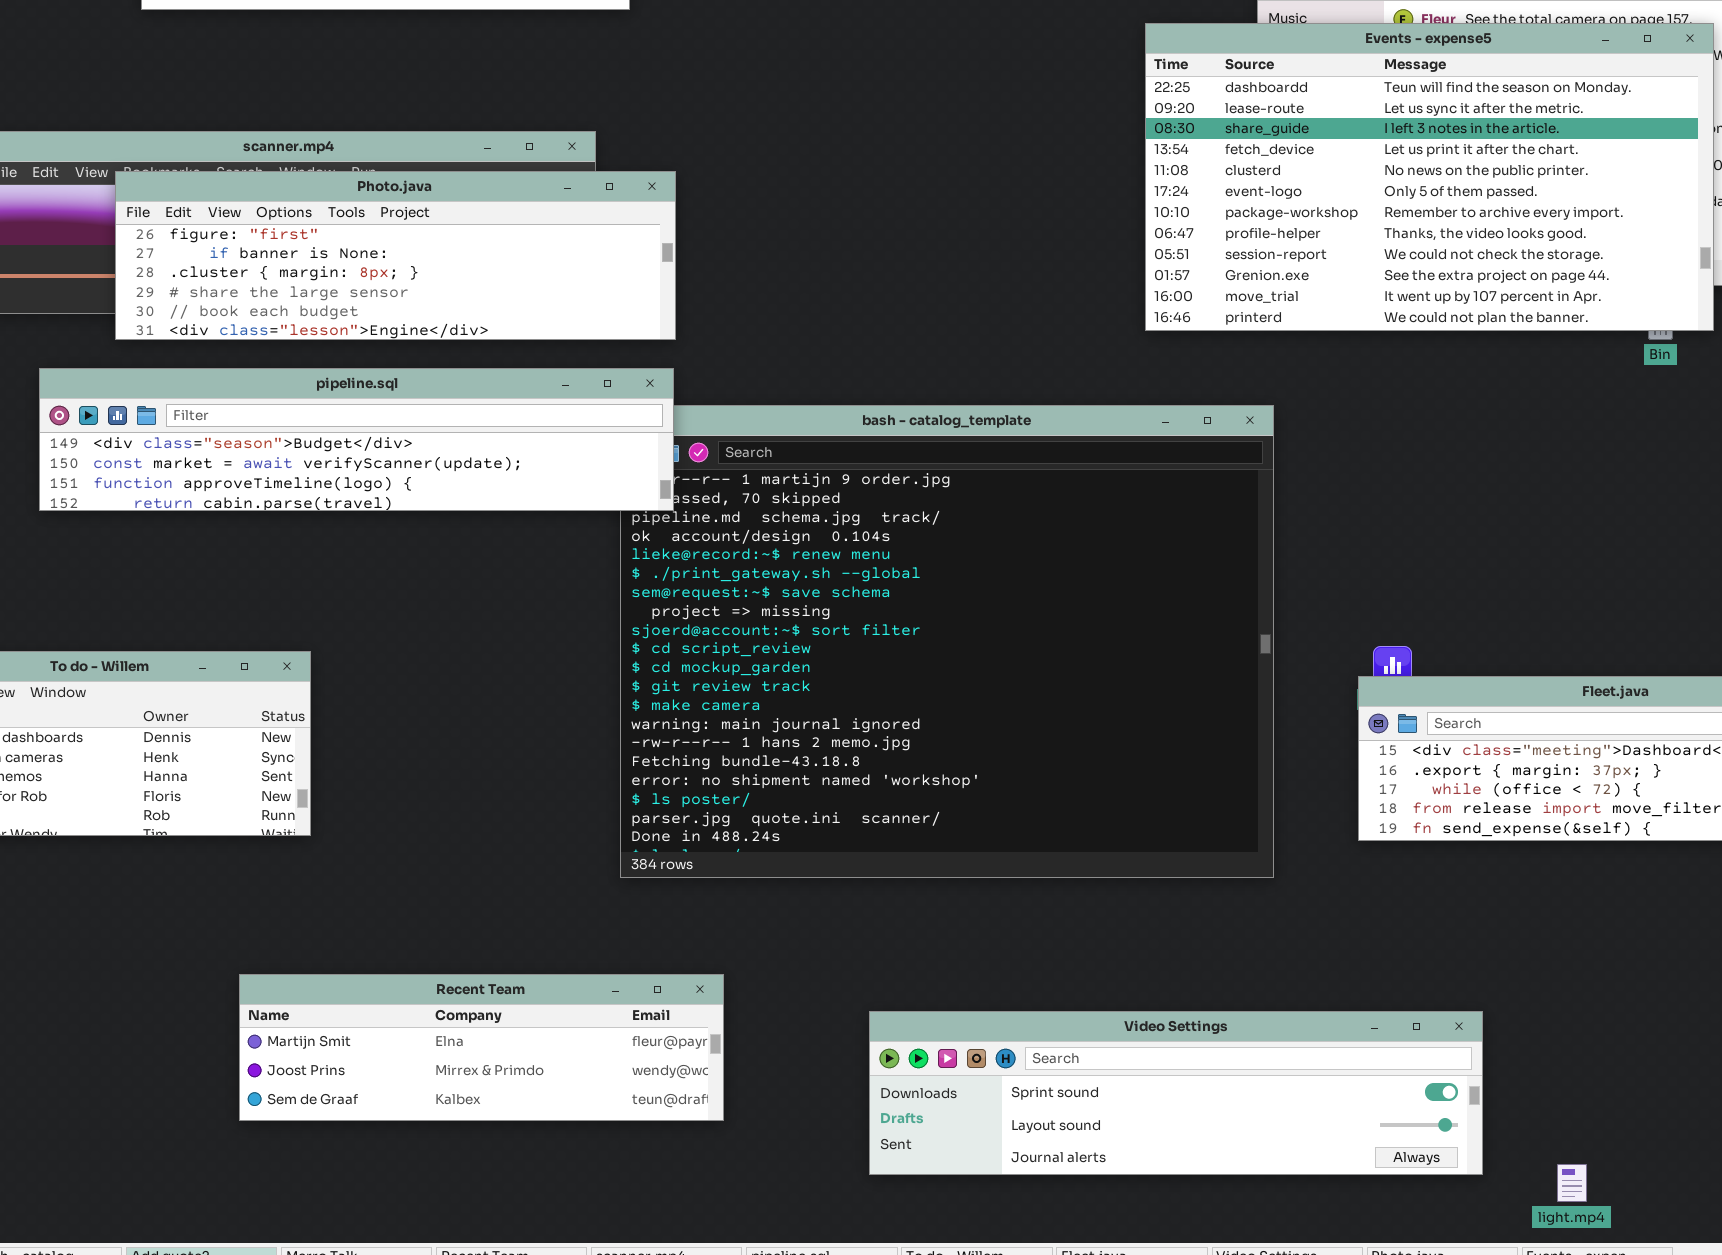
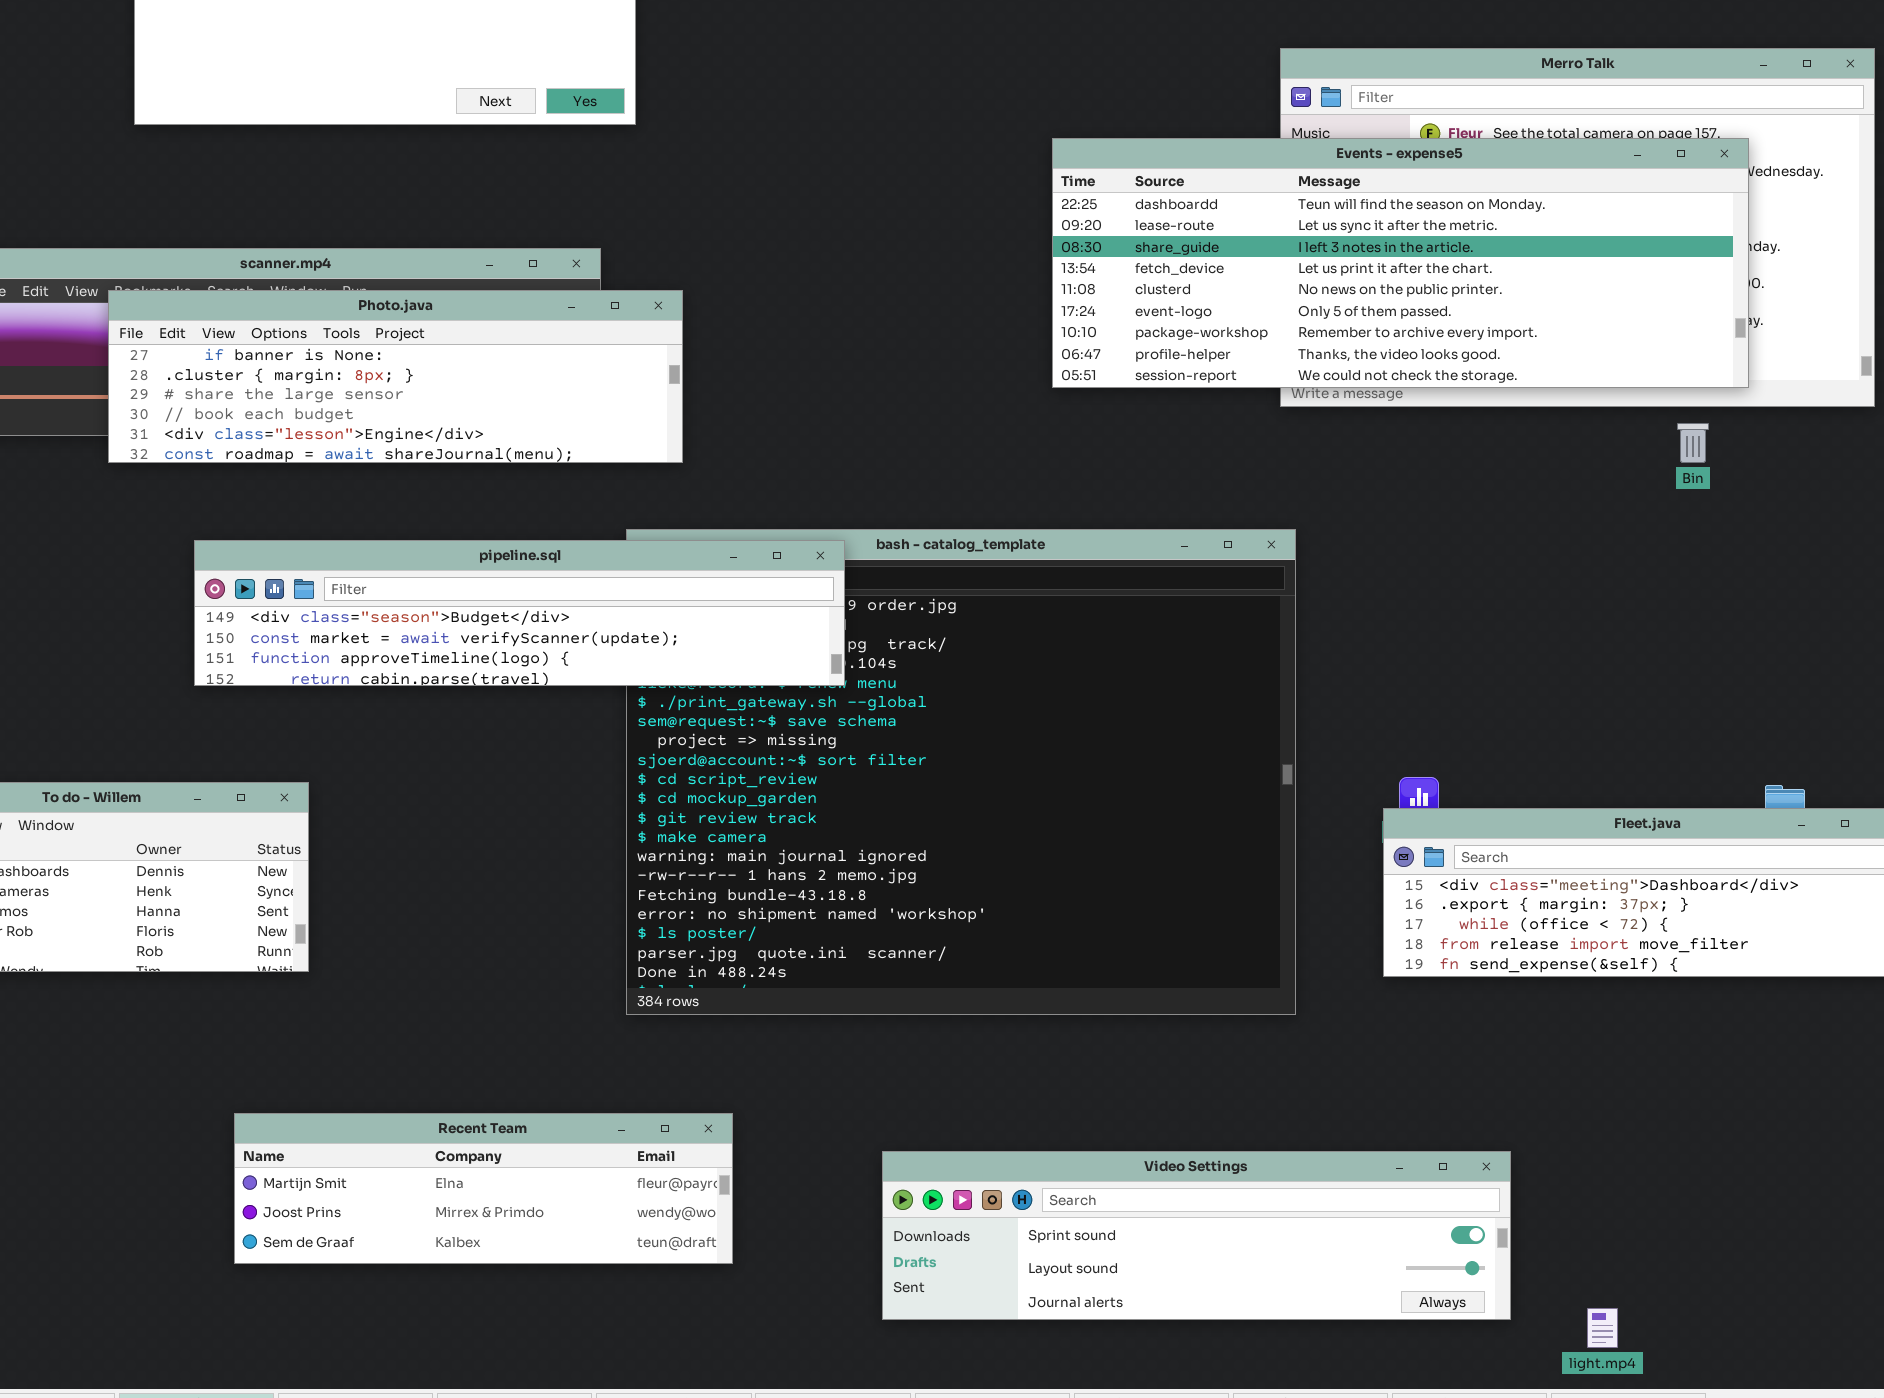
Events - expense5: [1145,23,1714,331] -> [1052,138,1749,388], resized
Photo.java: [115,171,676,340] -> [108,290,683,463], scrolled down 1 row
pipeline.sql: [39,368,674,511] -> [194,540,845,686], moved

